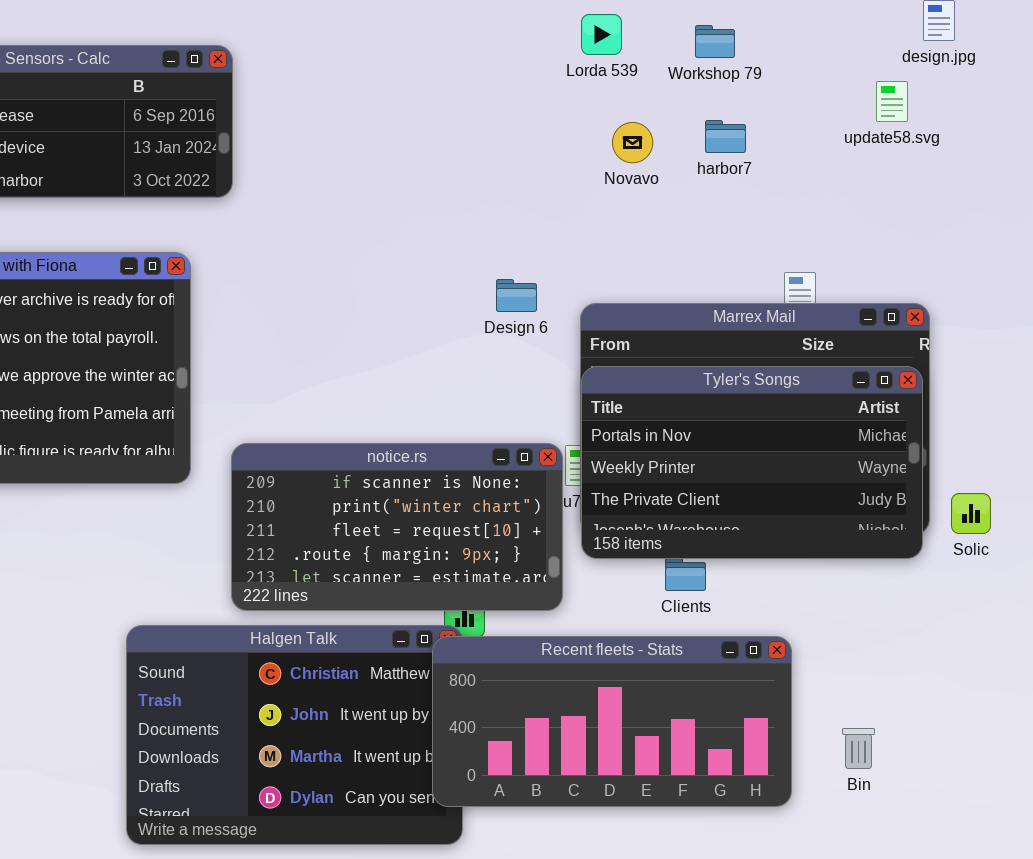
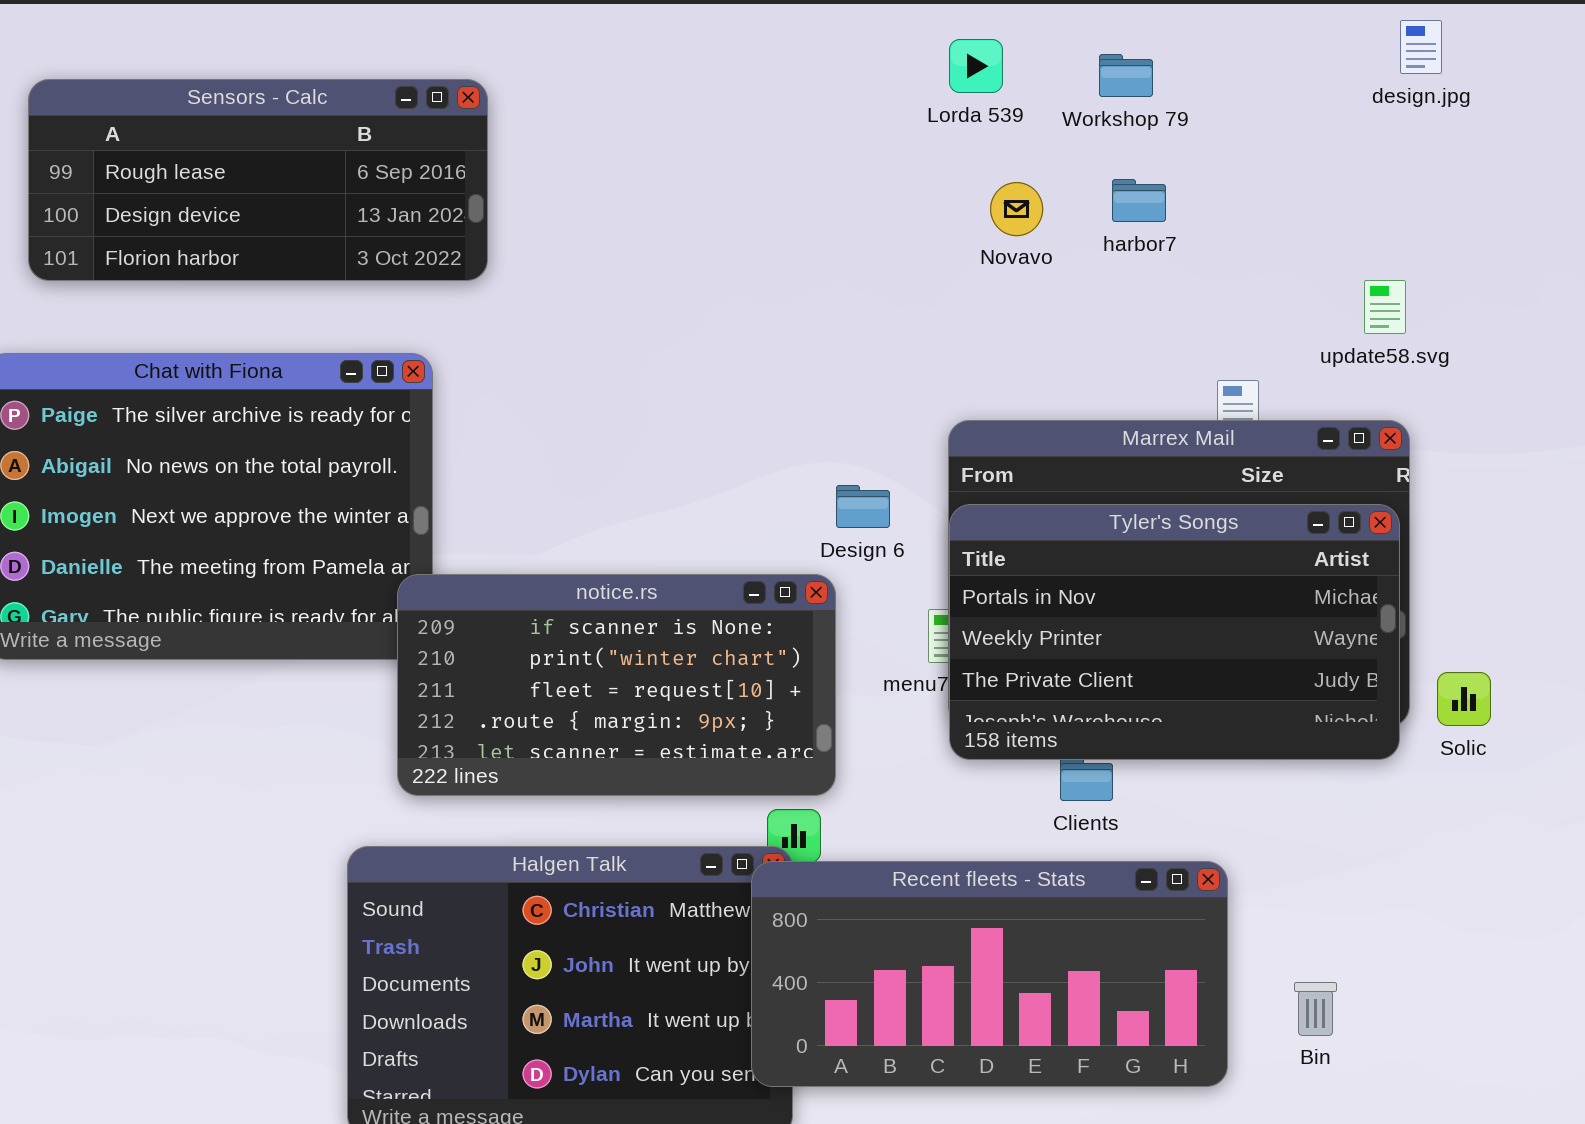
update58.svg: [876,81,908,122] -> [1364,280,1406,334], moved
Design 6: [496,279,537,312] -> [836,485,890,528], moved
notice.rs: [231,443,563,611] -> [397,574,836,796], moved

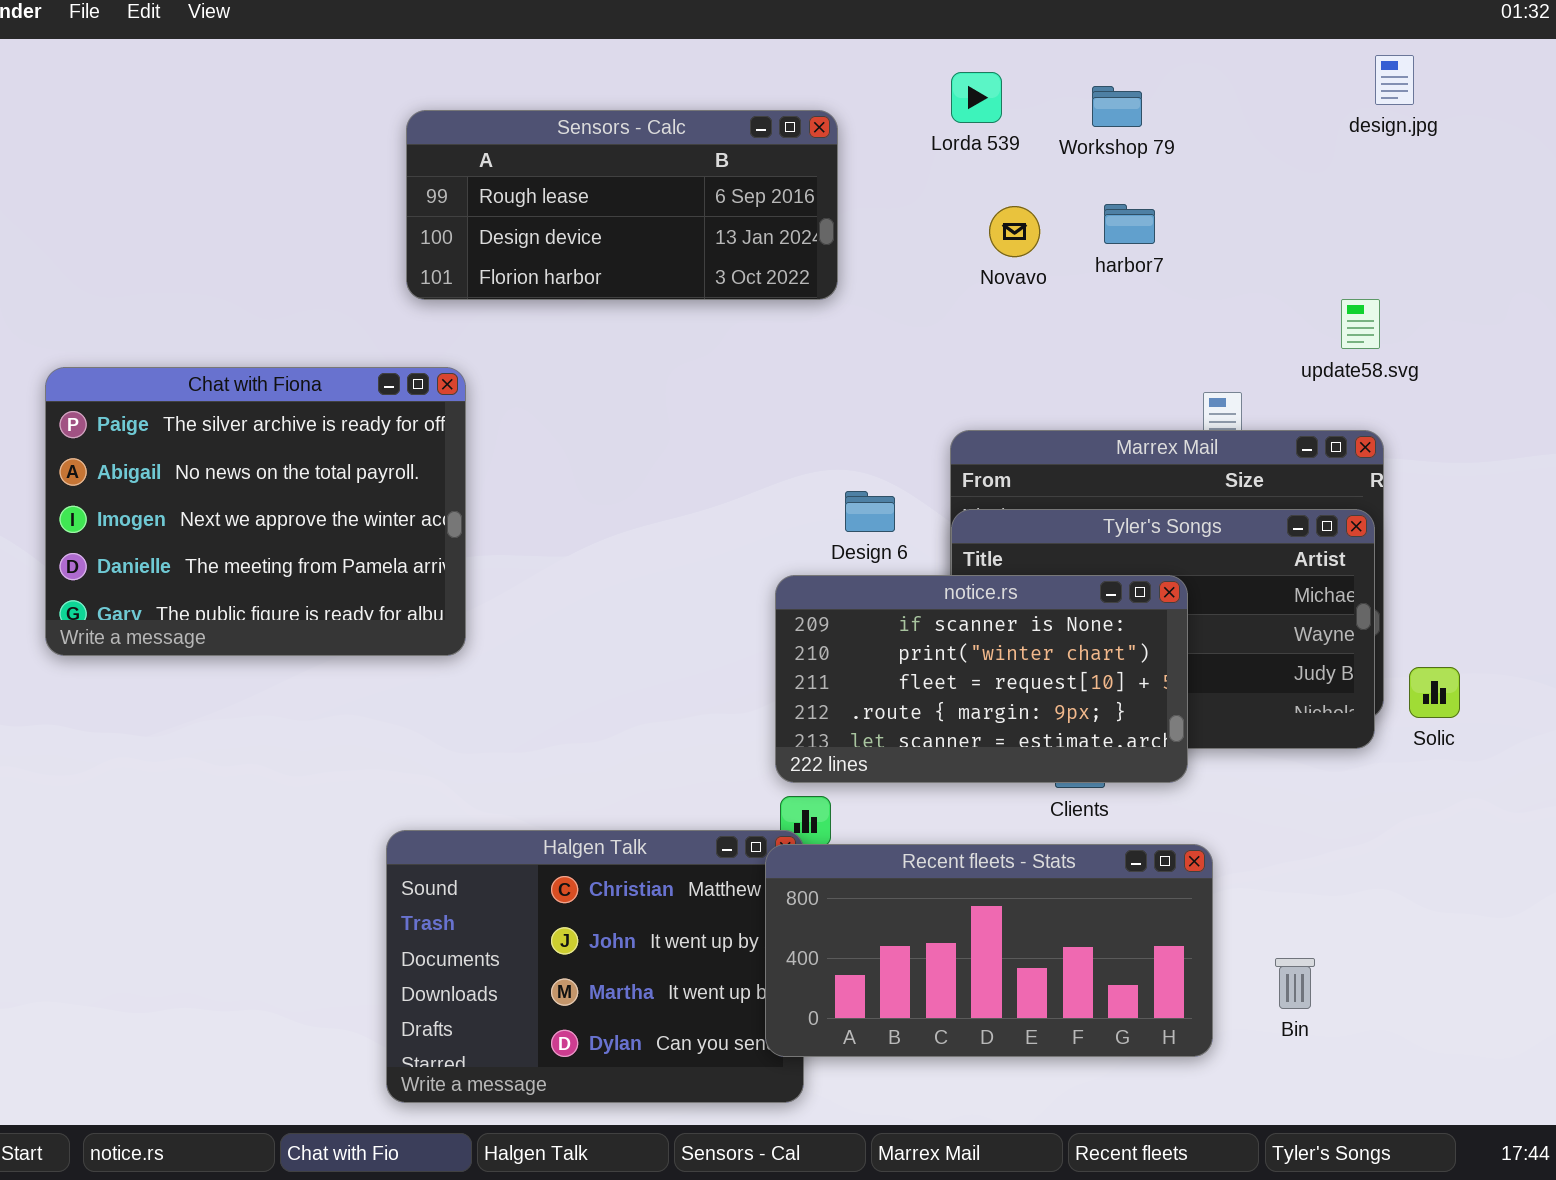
Sensors - Calc: [28,79,488,281] -> [406,110,838,300], moved
notice.rs: [397,574,836,796] -> [775,575,1188,783], moved

